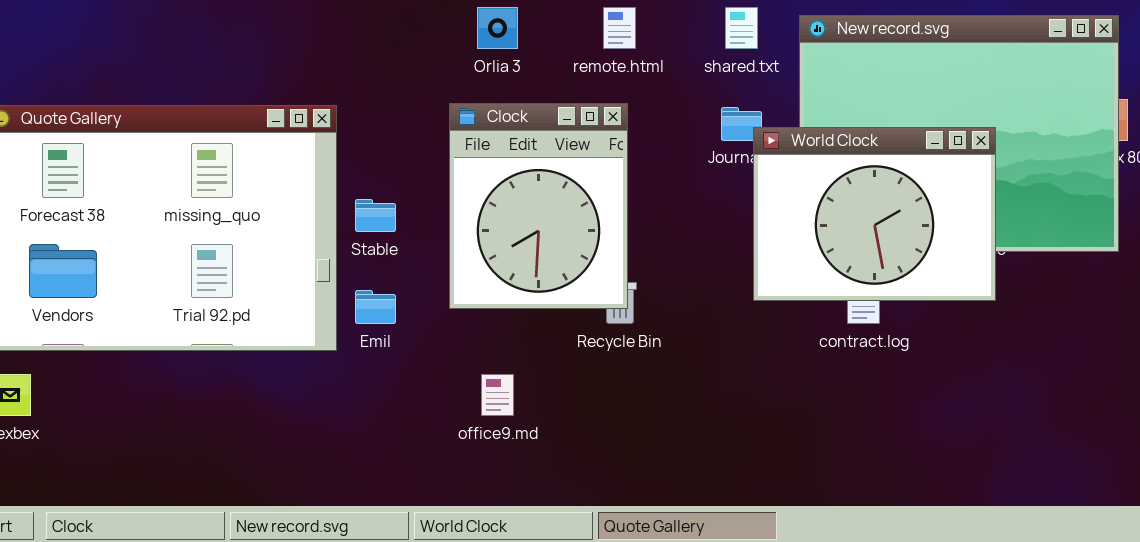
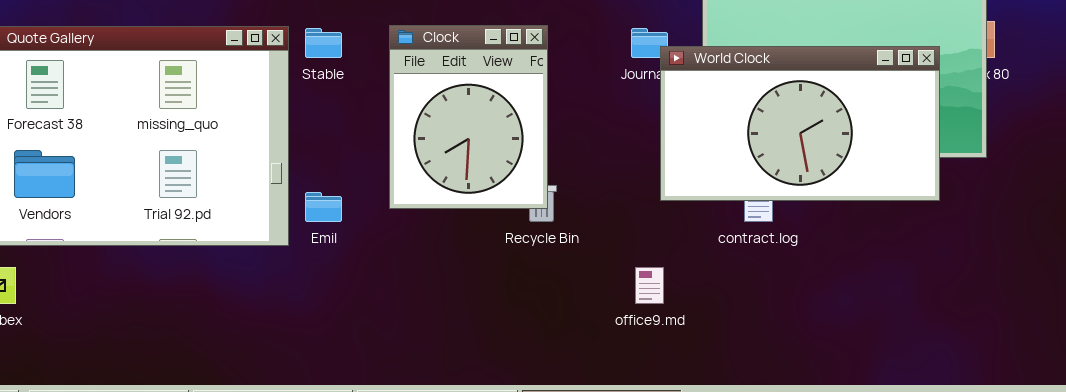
World Clock: [753,127,996,301] -> [660,46,940,201], resized
Stable: [355,199,396,232] -> [305,28,342,58], moved
office9.md: [481,374,514,416] -> [635,267,664,304], moved

